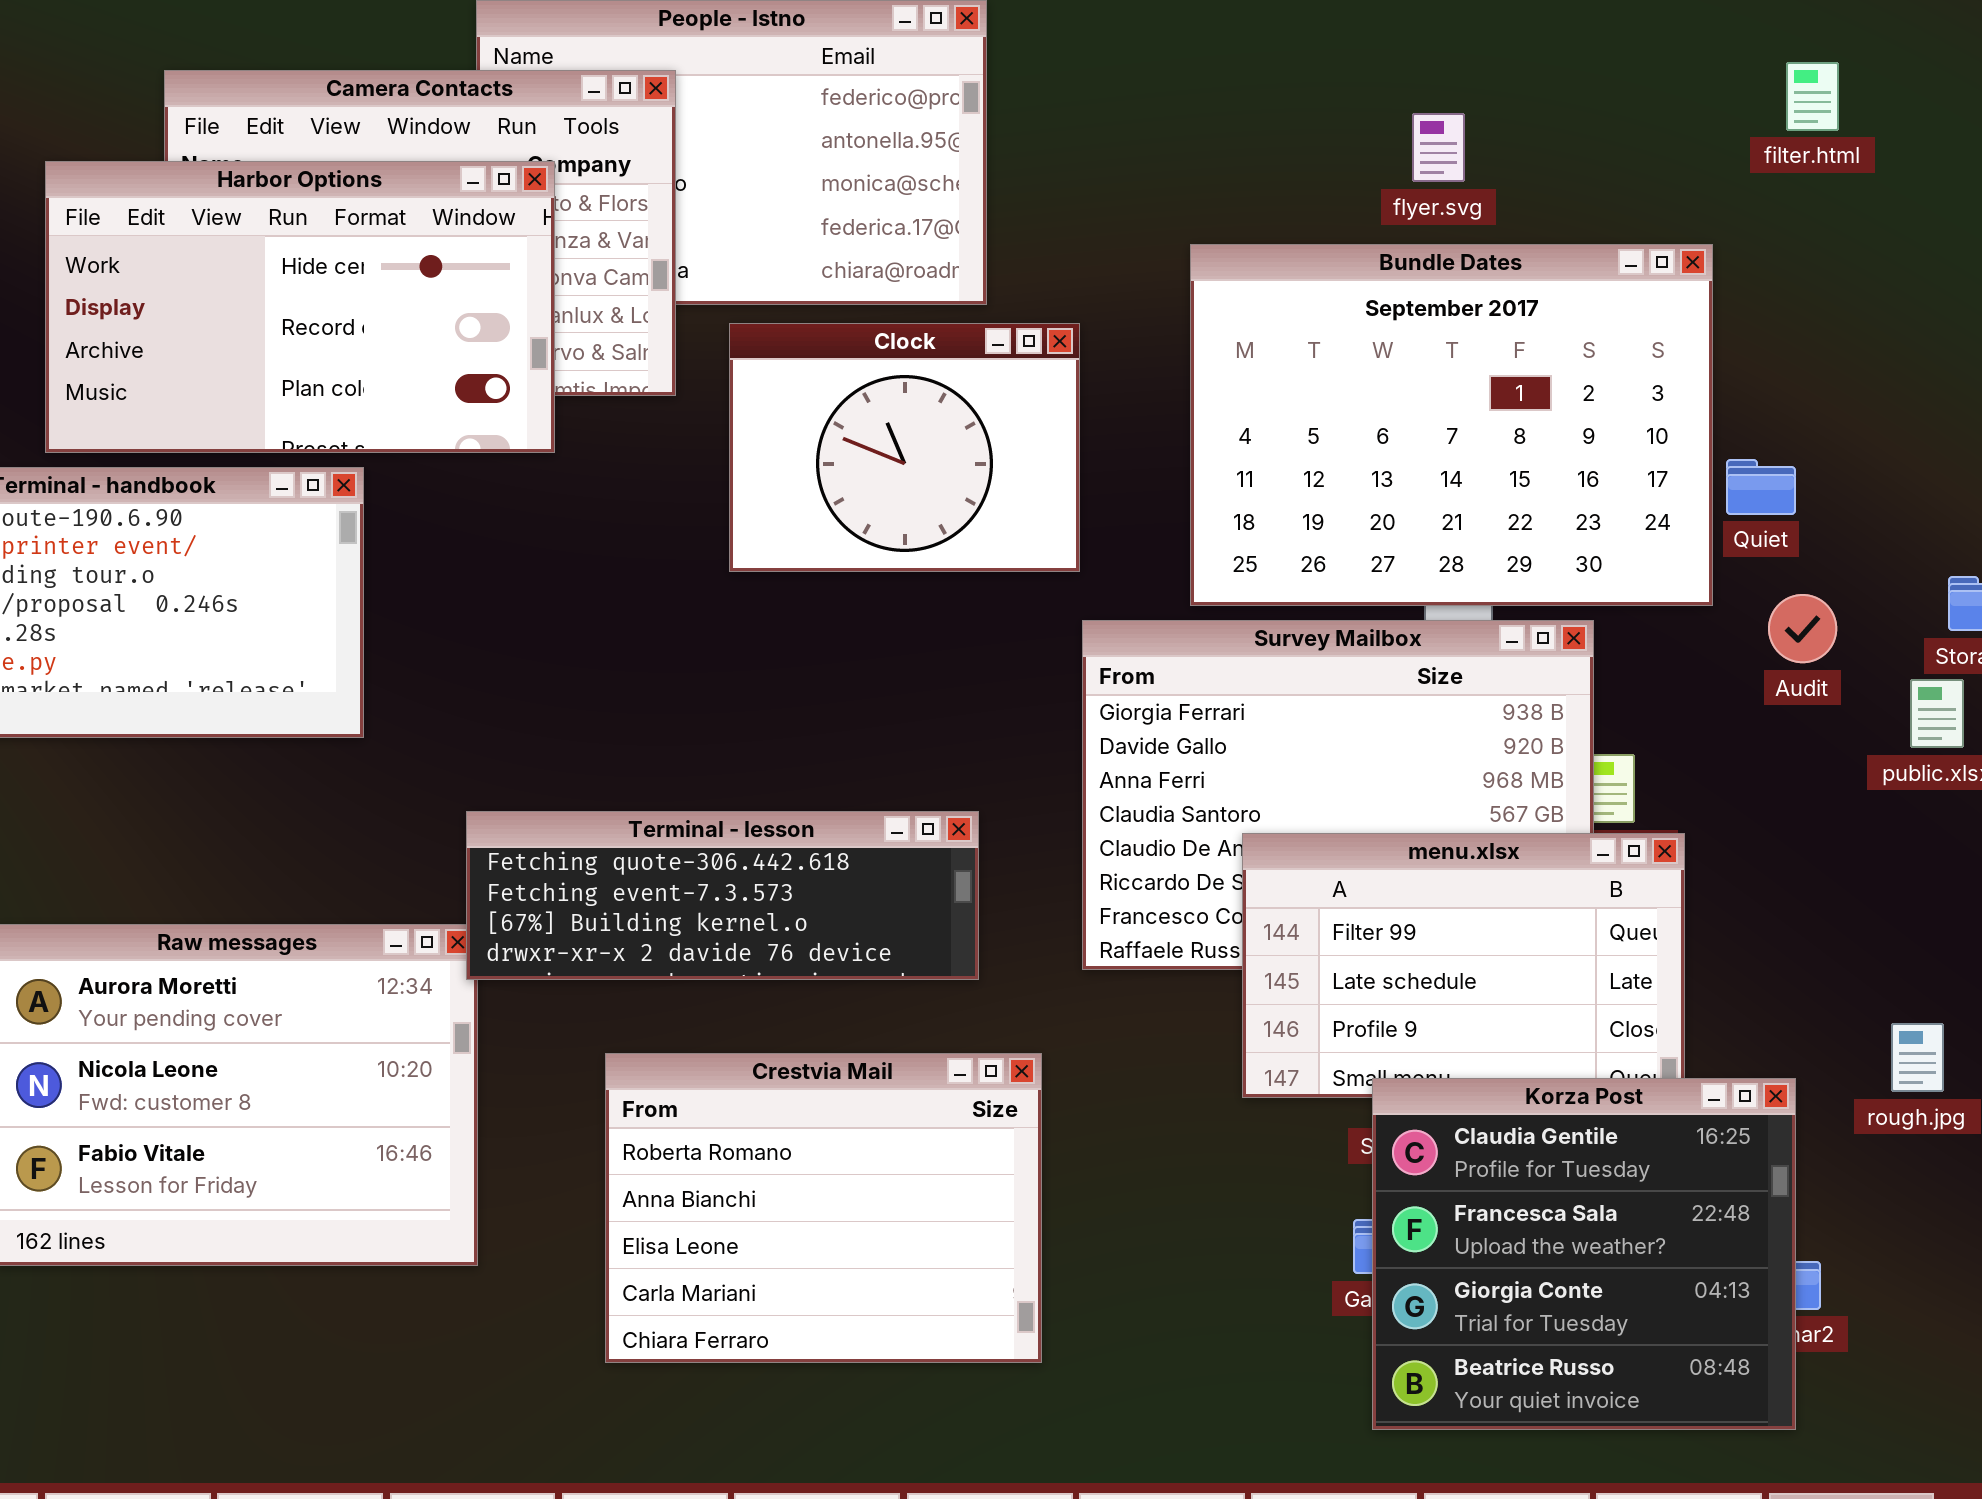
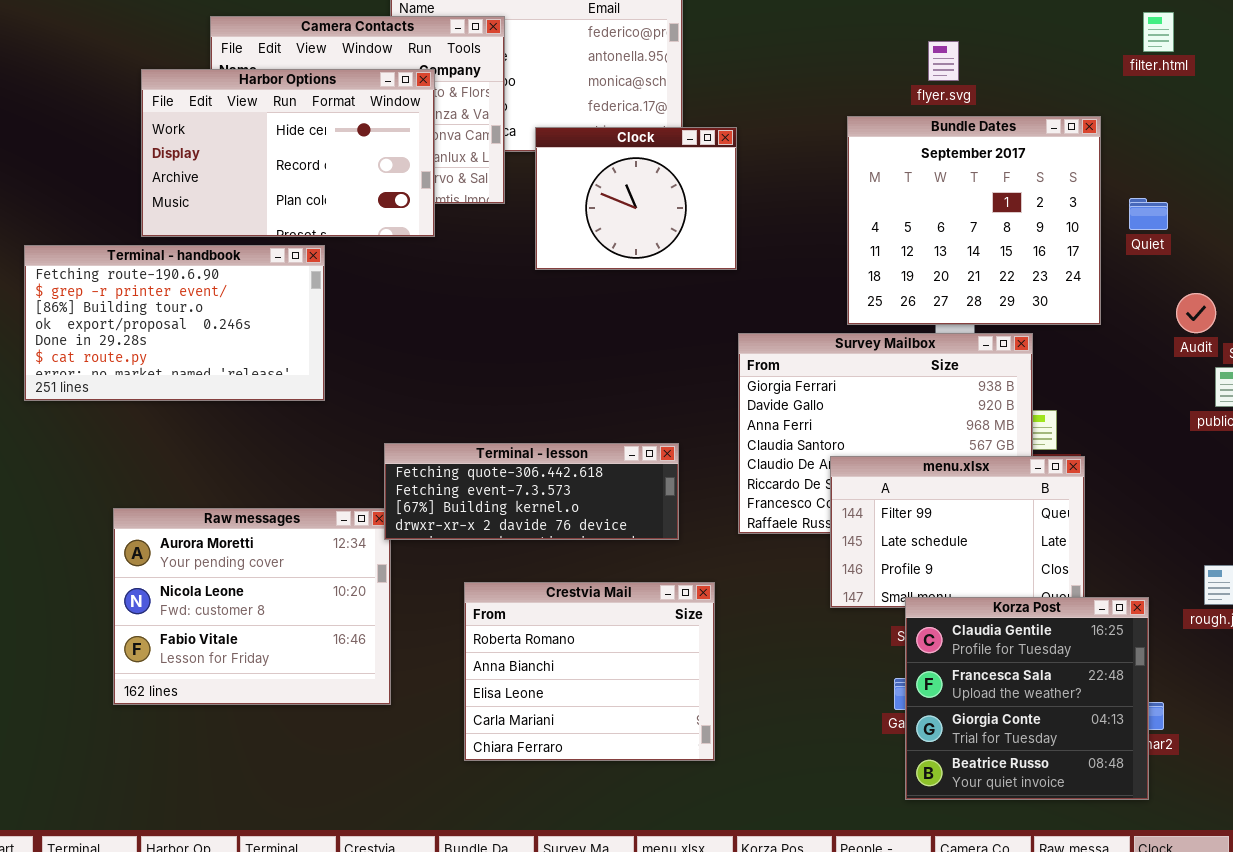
Bundle Dates: [1190,244,1713,606] -> [847,116,1101,325], resized
Clock: [729,323,1080,572] -> [535,127,737,270], moved
Quiet: [1726,459,1796,515] -> [1129,198,1168,230], moved
Audit: [1768,594,1837,663] -> [1176,293,1216,333], moved

